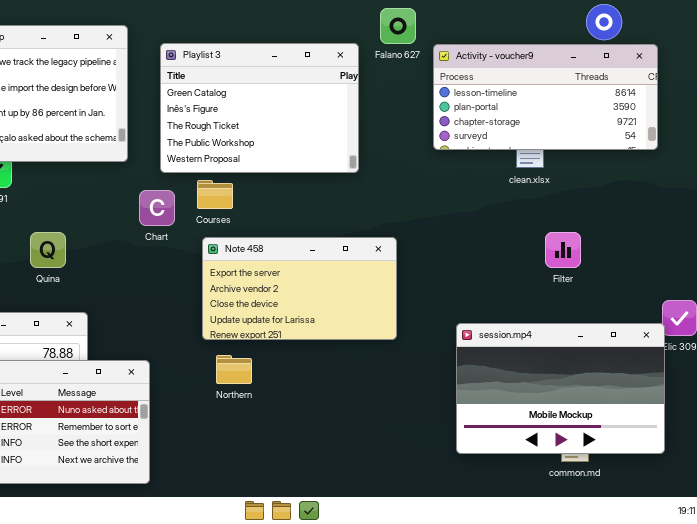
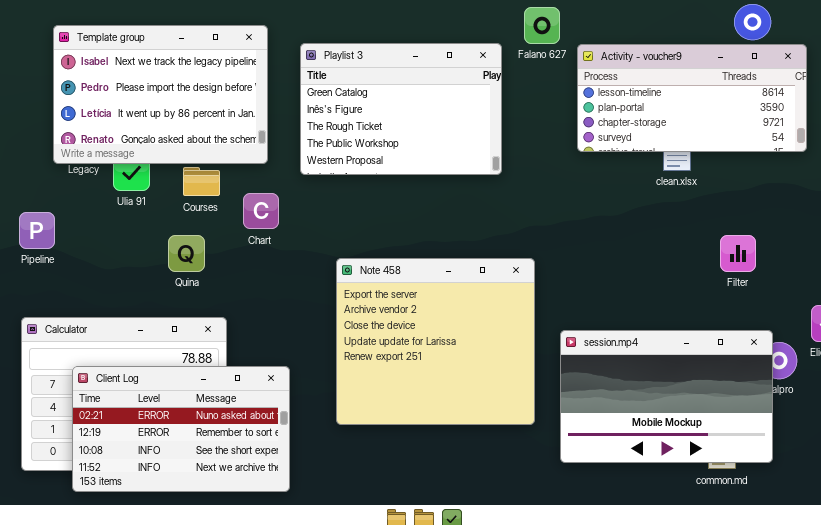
Courses: [197,180,233,209] -> [183,167,220,196], moved
Chart: [139,190,175,226] -> [243,193,279,229], moved
Filter: [545,232,581,268] -> [720,235,756,272], moved
Note 458: [202,237,397,340] -> [336,258,535,425], moved, resized
session.mp4: [456,323,665,454] -> [560,330,773,463], moved

